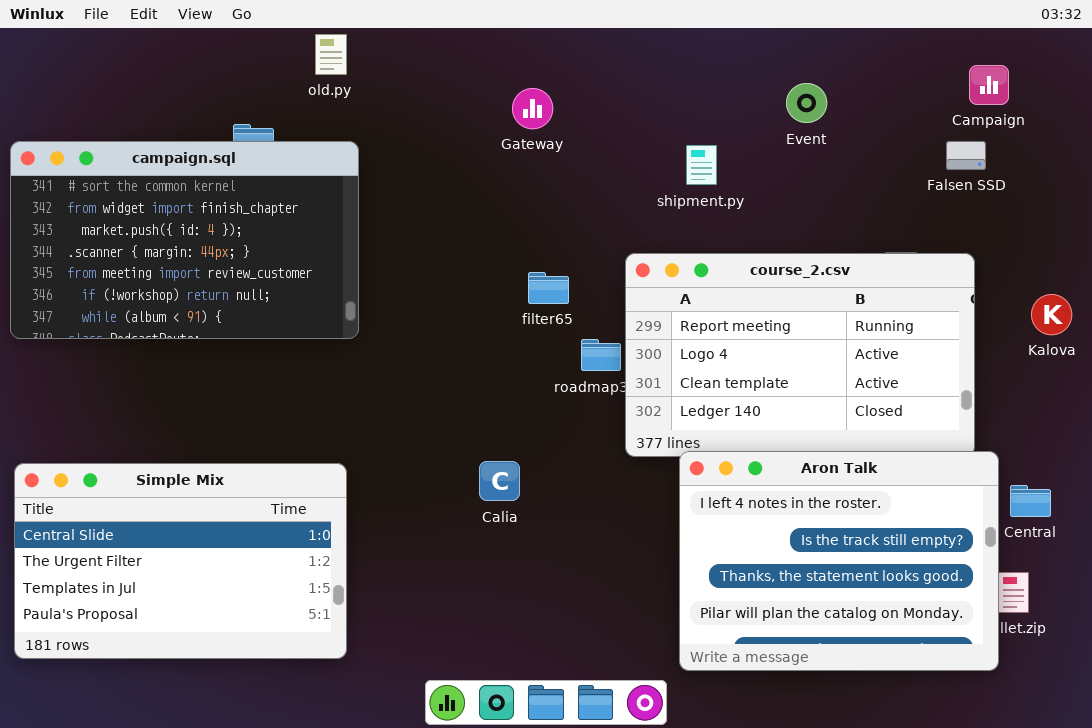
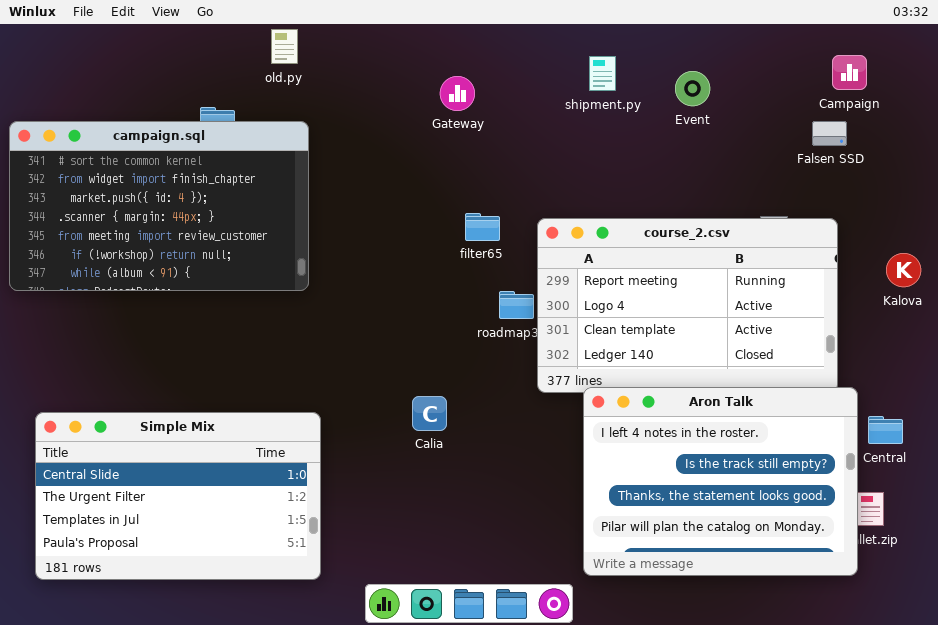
shipment.py: [686,145,717,185] -> [589,56,616,91], moved
filter65: [528,272,569,304] -> [465,213,500,241], moved
Simple Mix: [14,463,347,659] -> [35,412,321,580], moved

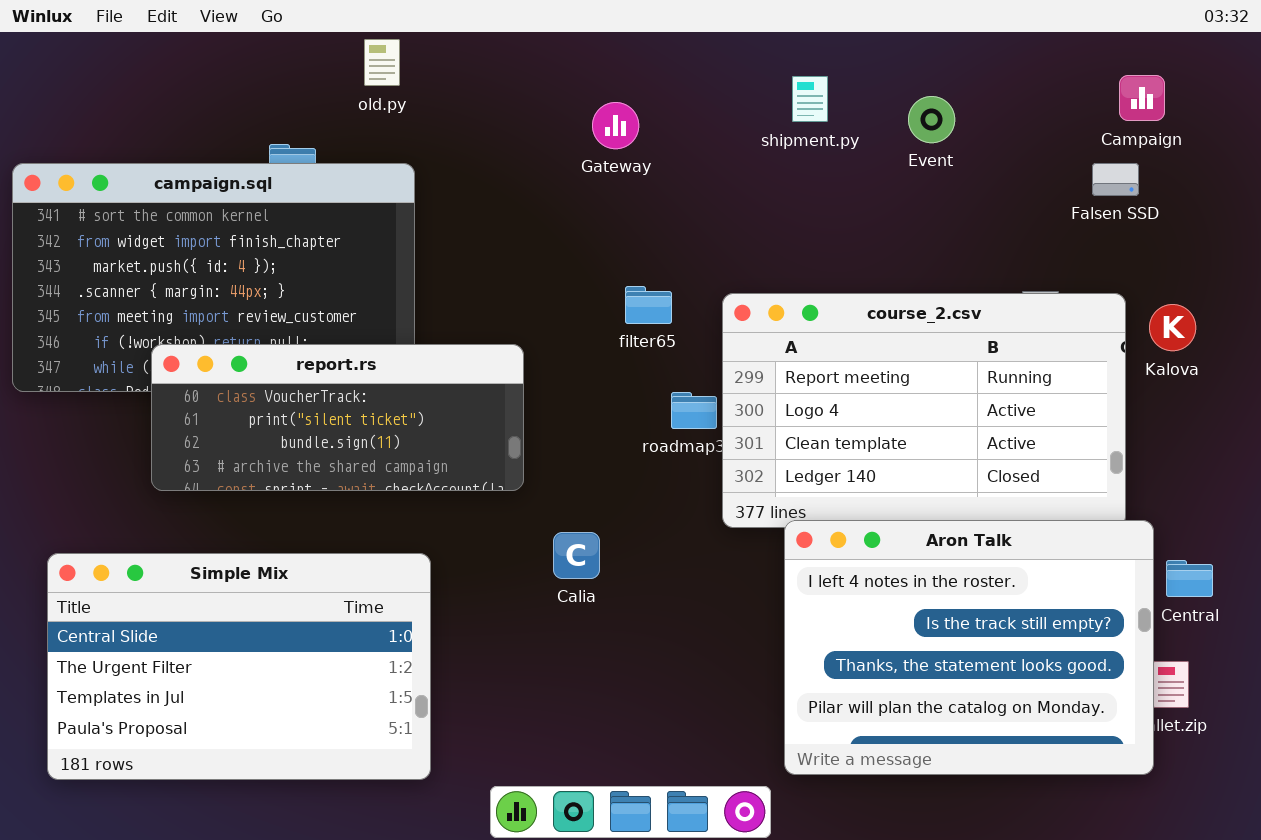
Kalova: [886,253,921,287] -> [1149,304,1196,351], moved
report.rs: none -> [151,344,524,491], opened

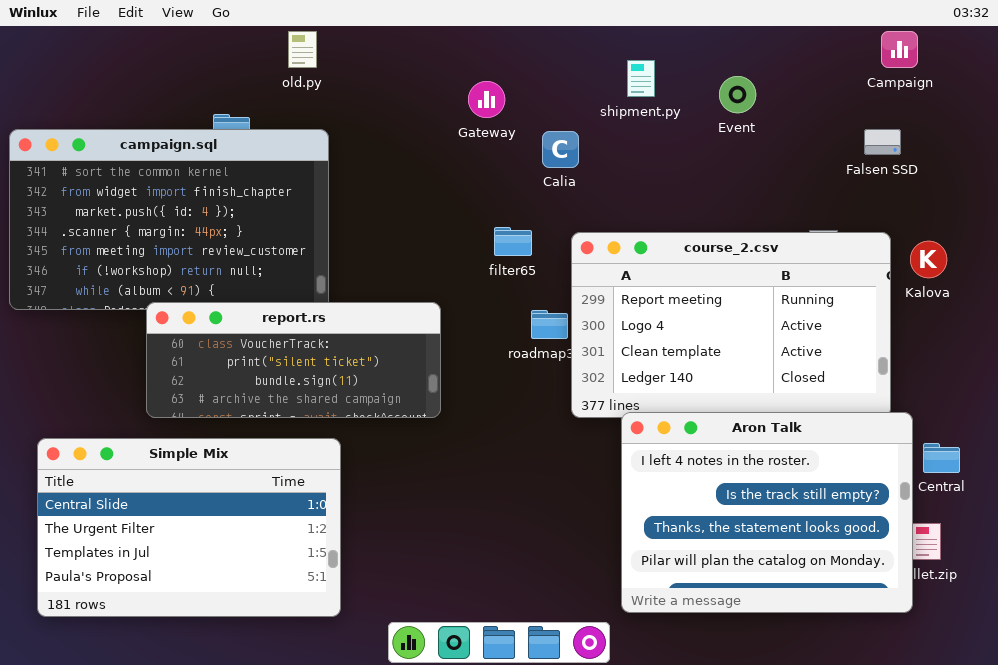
Campaign: [1119,75,1165,121] -> [881,31,918,68], moved
report.rs: [151,344,524,491] -> [146,302,441,418], moved
Calia: [553,532,600,579] -> [542,131,579,168], moved

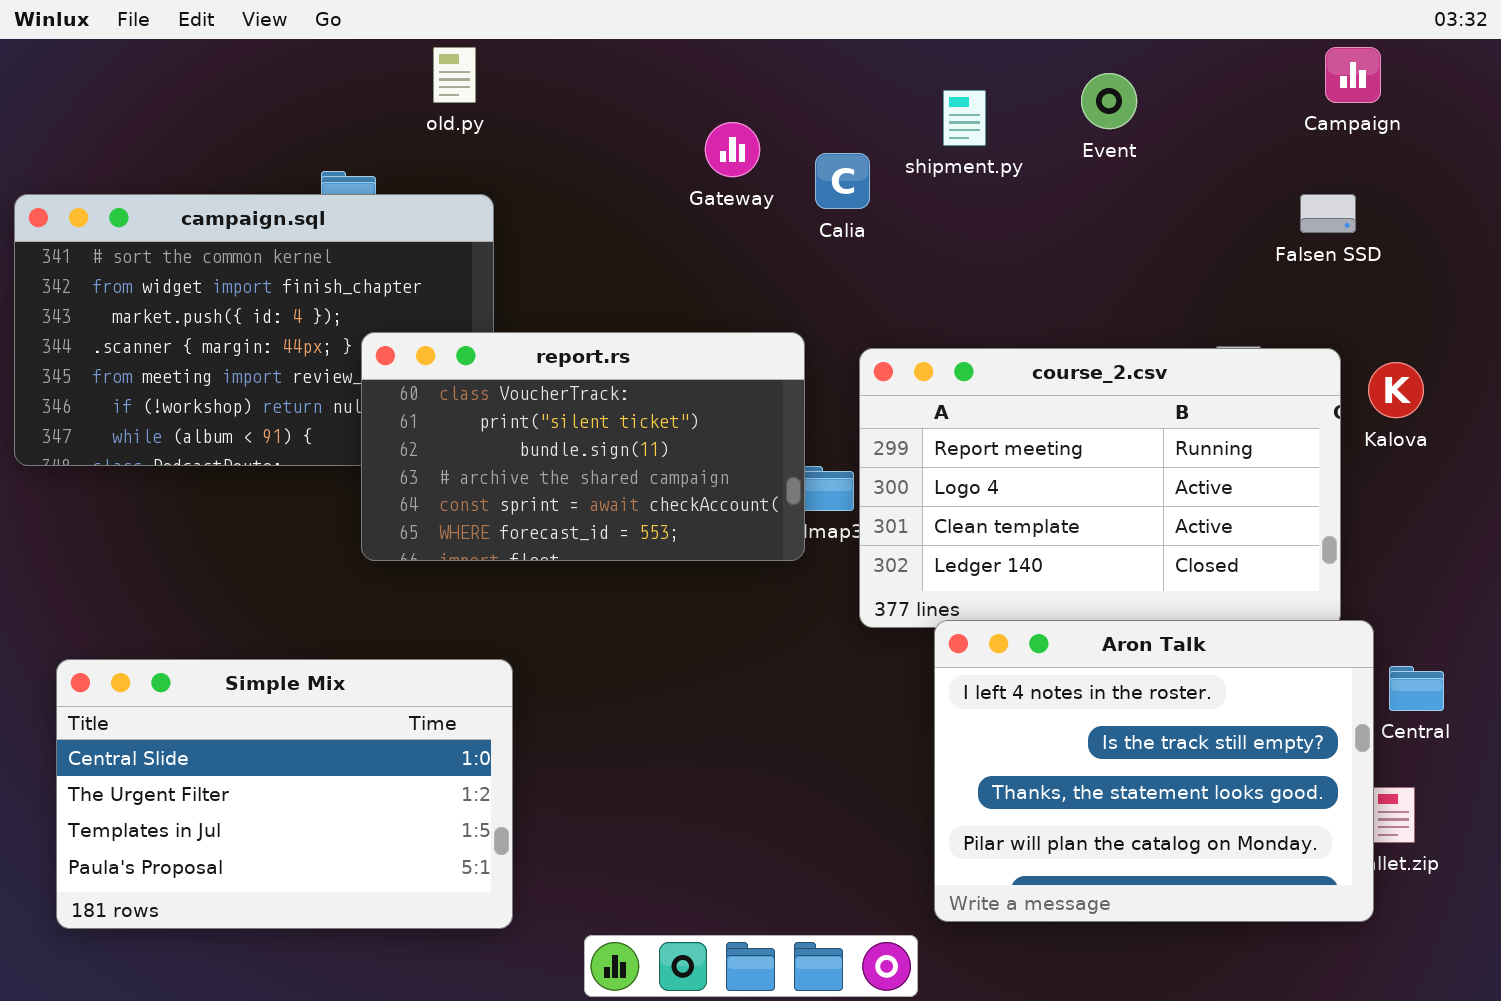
Event: [719,76,756,113] -> [1081,73,1137,129], moved
Calia: [542,131,579,168] -> [815,153,870,209], moved
report.rs: [146,302,441,418] -> [361,332,805,561], moved, resized

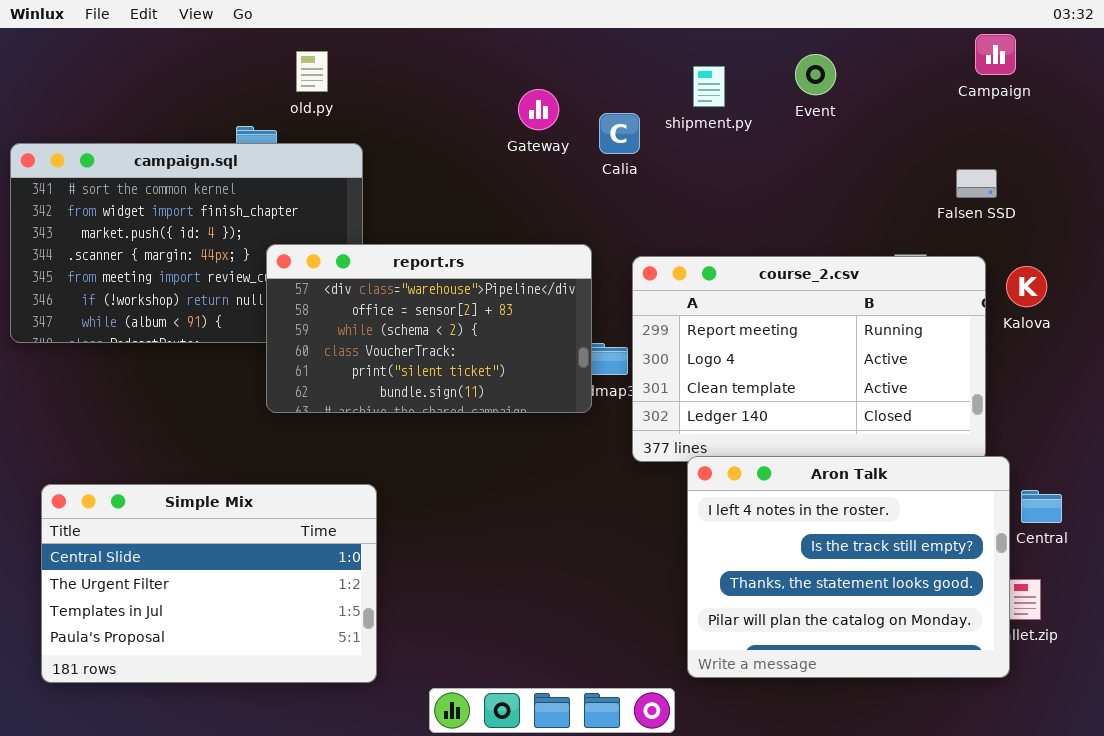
old.py: [433,47,476,103] -> [296,51,328,92], moved
Falsen SSD: [1300,194,1356,233] -> [956,169,997,198], moved
report.rs: [361,332,805,561] -> [266,244,592,413], scrolled up 3 rows

